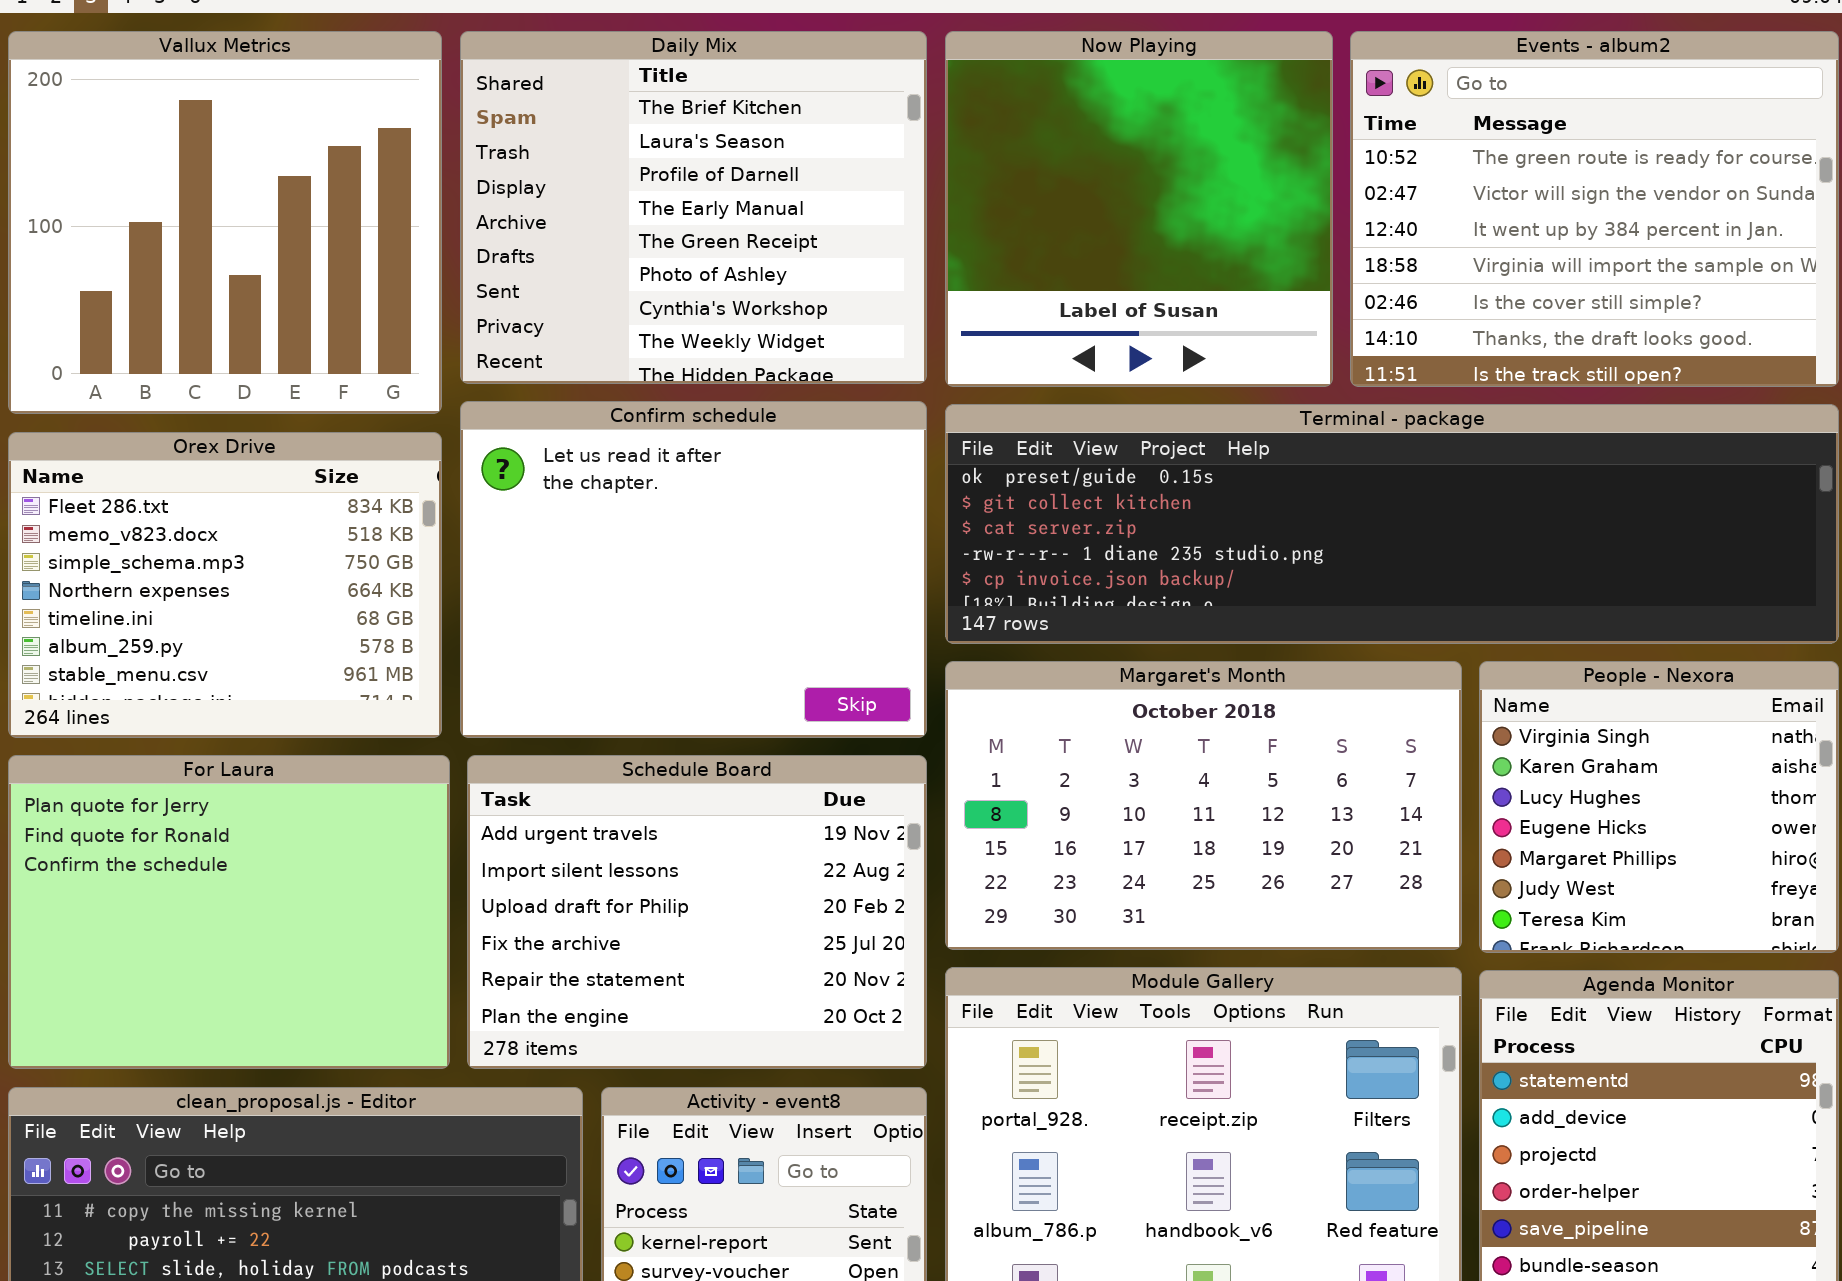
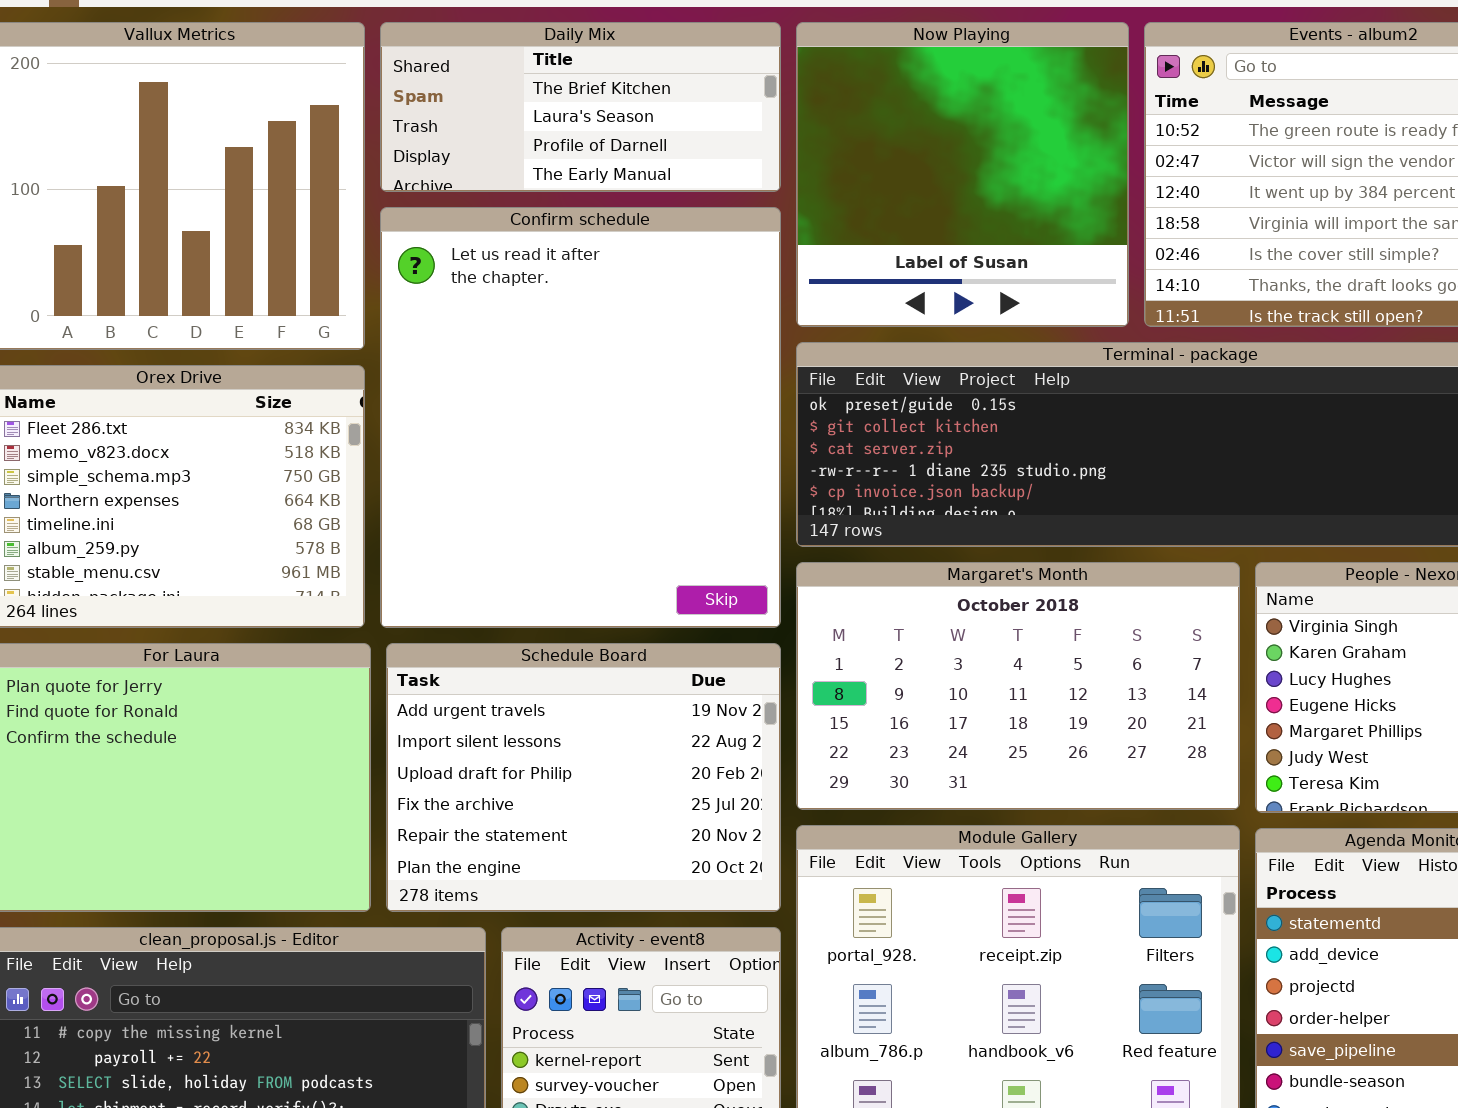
Daily Mix: [460,31,927,384] -> [380,22,781,192], resized
Confirm schedule: [460,401,927,738] -> [380,207,781,628], resized

